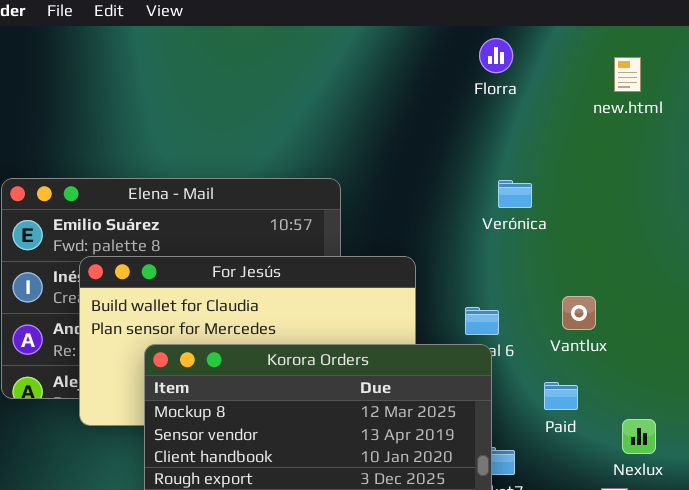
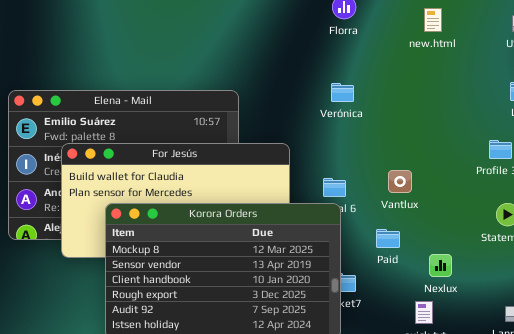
Verónica: [498,180,532,208] -> [331,83,354,102], moved

